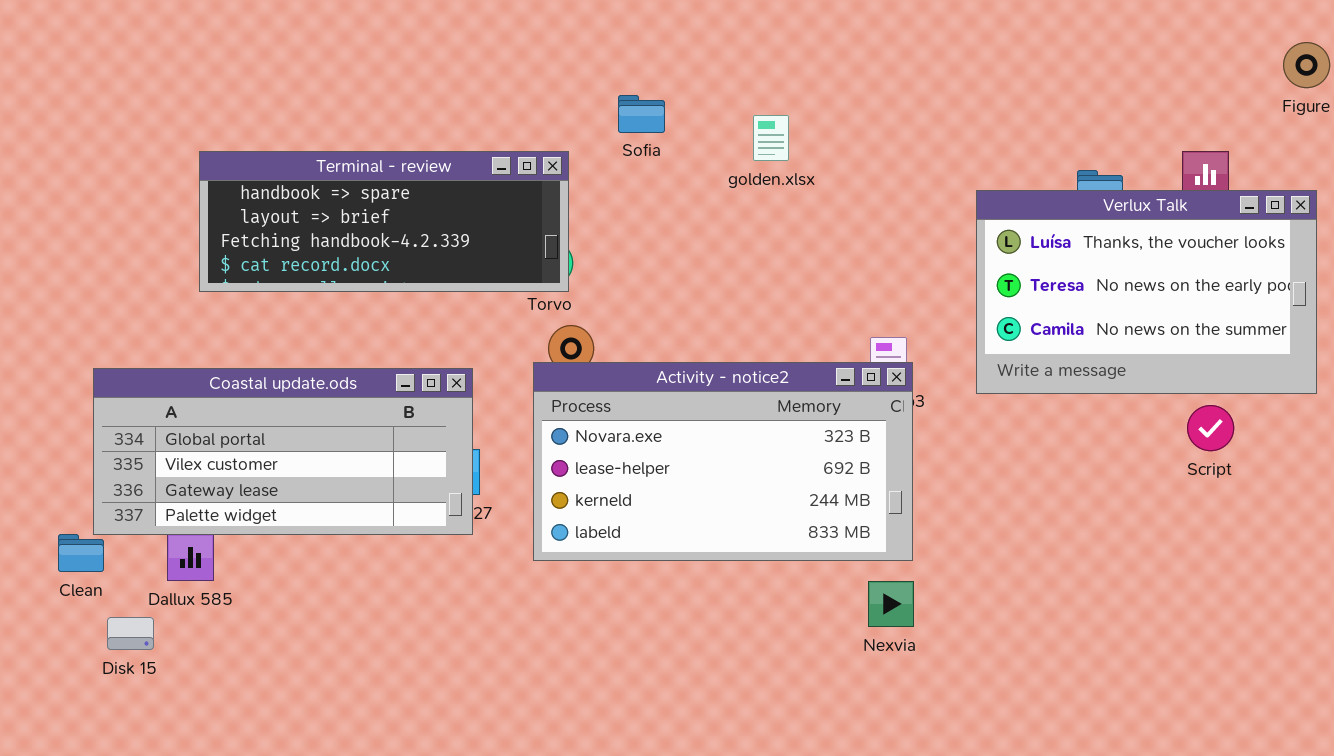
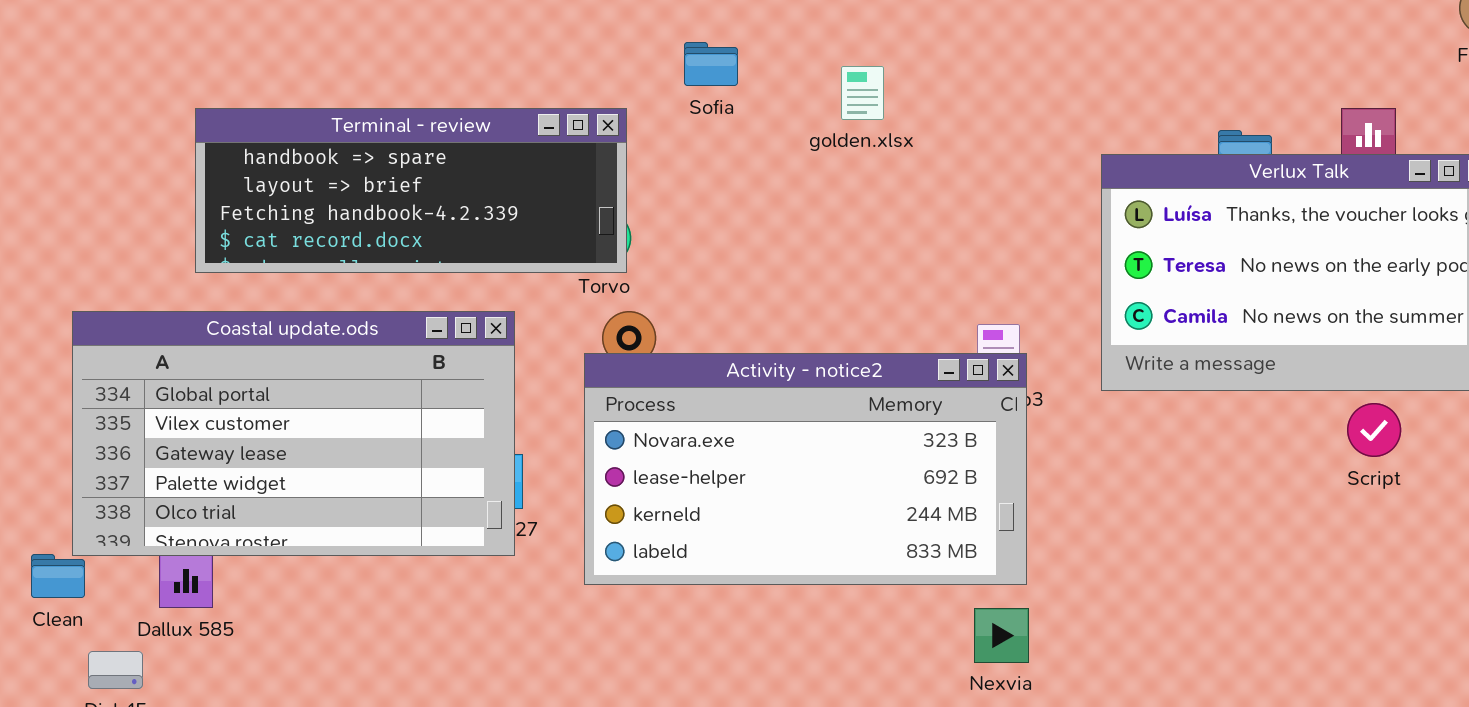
Coastal update.ods: [93,368,473,535] -> [72,311,515,556], resized

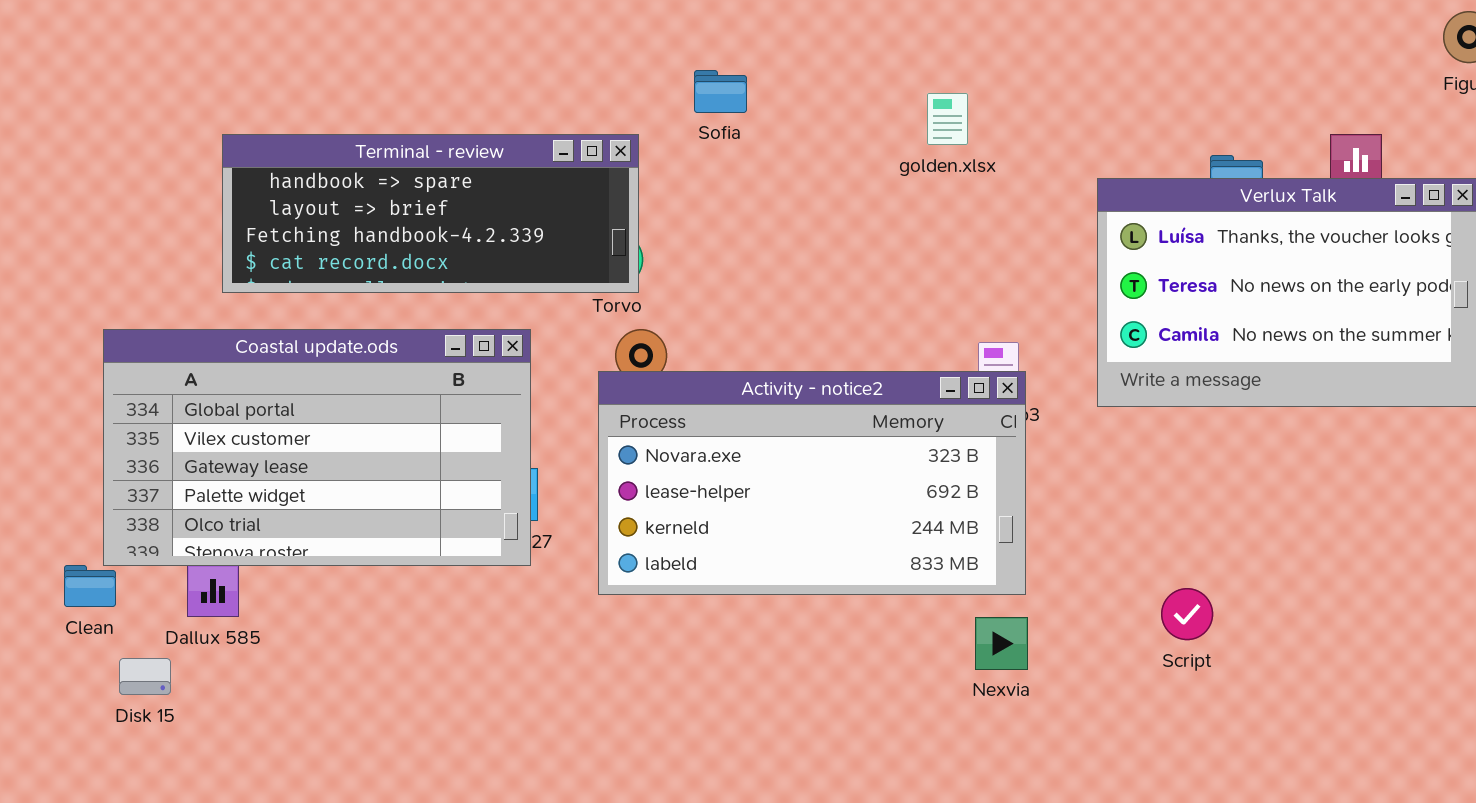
golden.xlsx: [841,66,884,120] -> [927,93,968,145], moved
Script: [1347,403,1401,457] -> [1161,588,1213,640], moved

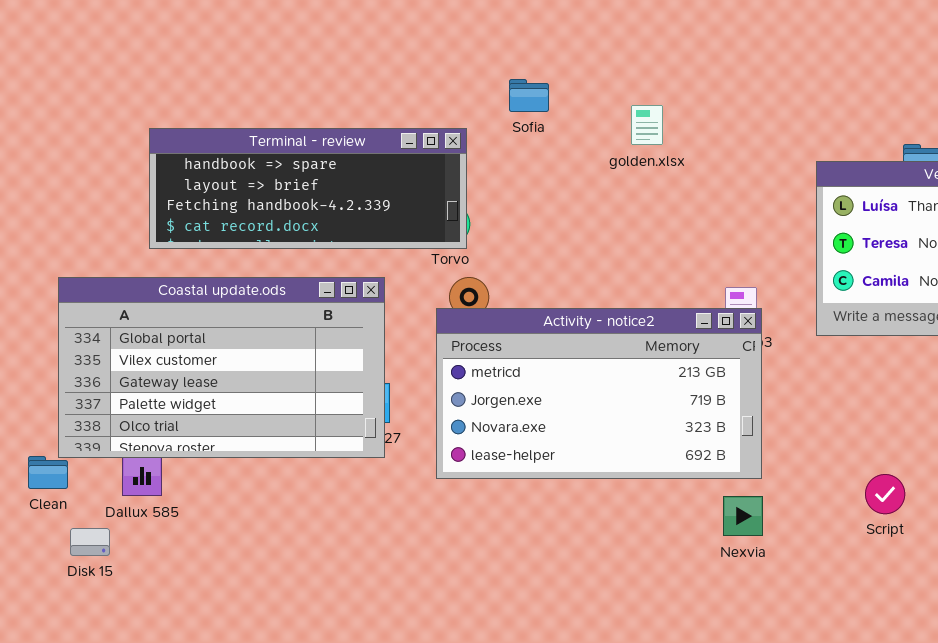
golden.xlsx: [927,93,968,145] -> [631,105,663,145], moved
Activity - notice2: [598,371,1026,595] -> [436,308,762,479], scrolled up 2 rows

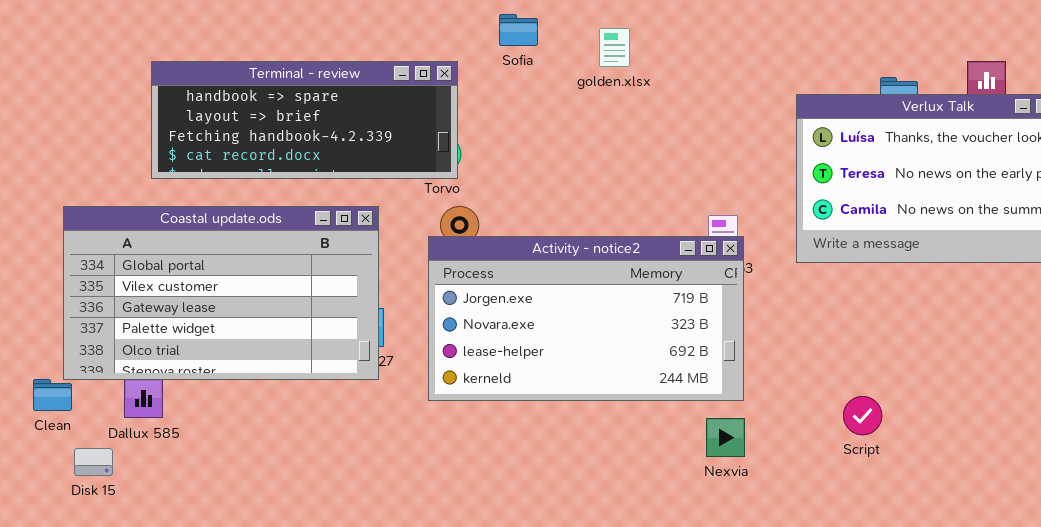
golden.xlsx: [631,105,663,145] -> [599,28,630,67], moved
Activity - notice2: [436,308,762,479] -> [428,236,744,401], scrolled down 1 row

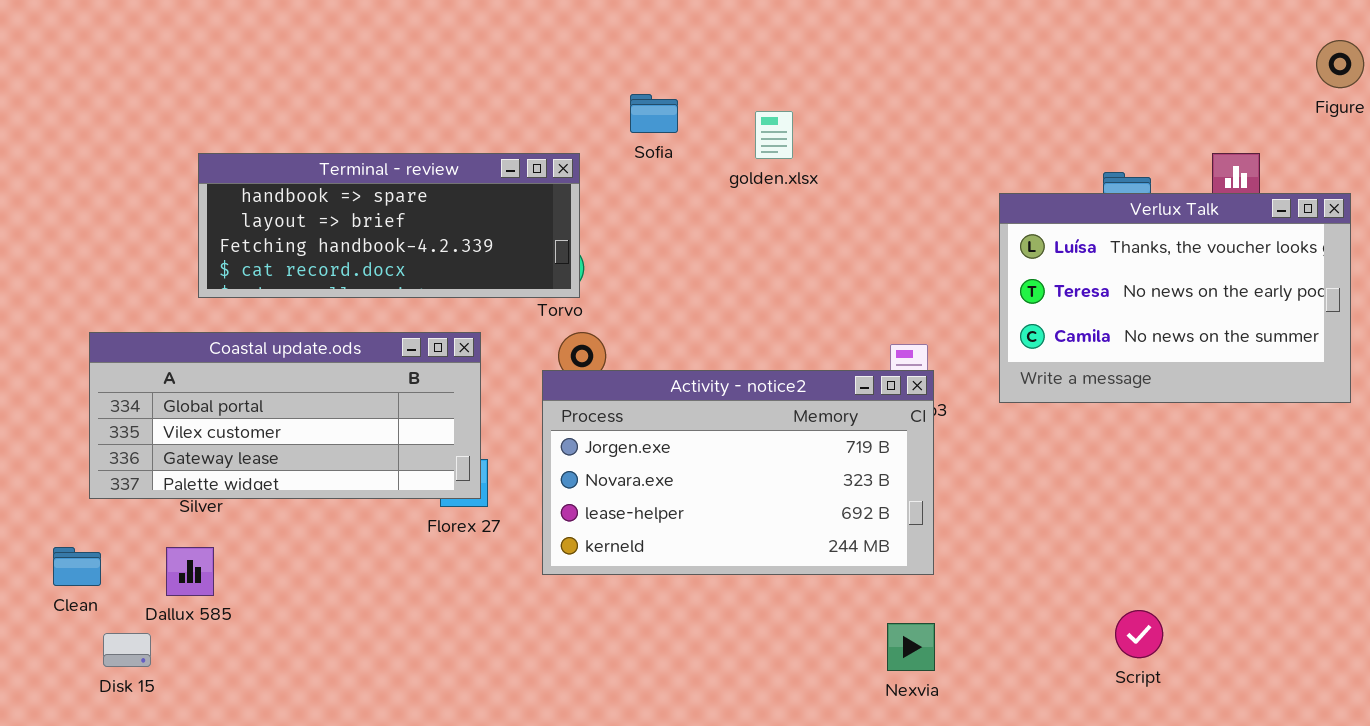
Coastal update.ods: [63,206,379,380] -> [89,332,481,499], resized
Script: [843,396,882,435] -> [1115,610,1163,658], moved
Nexvia: [706,418,745,457] -> [887,623,935,671], moved

